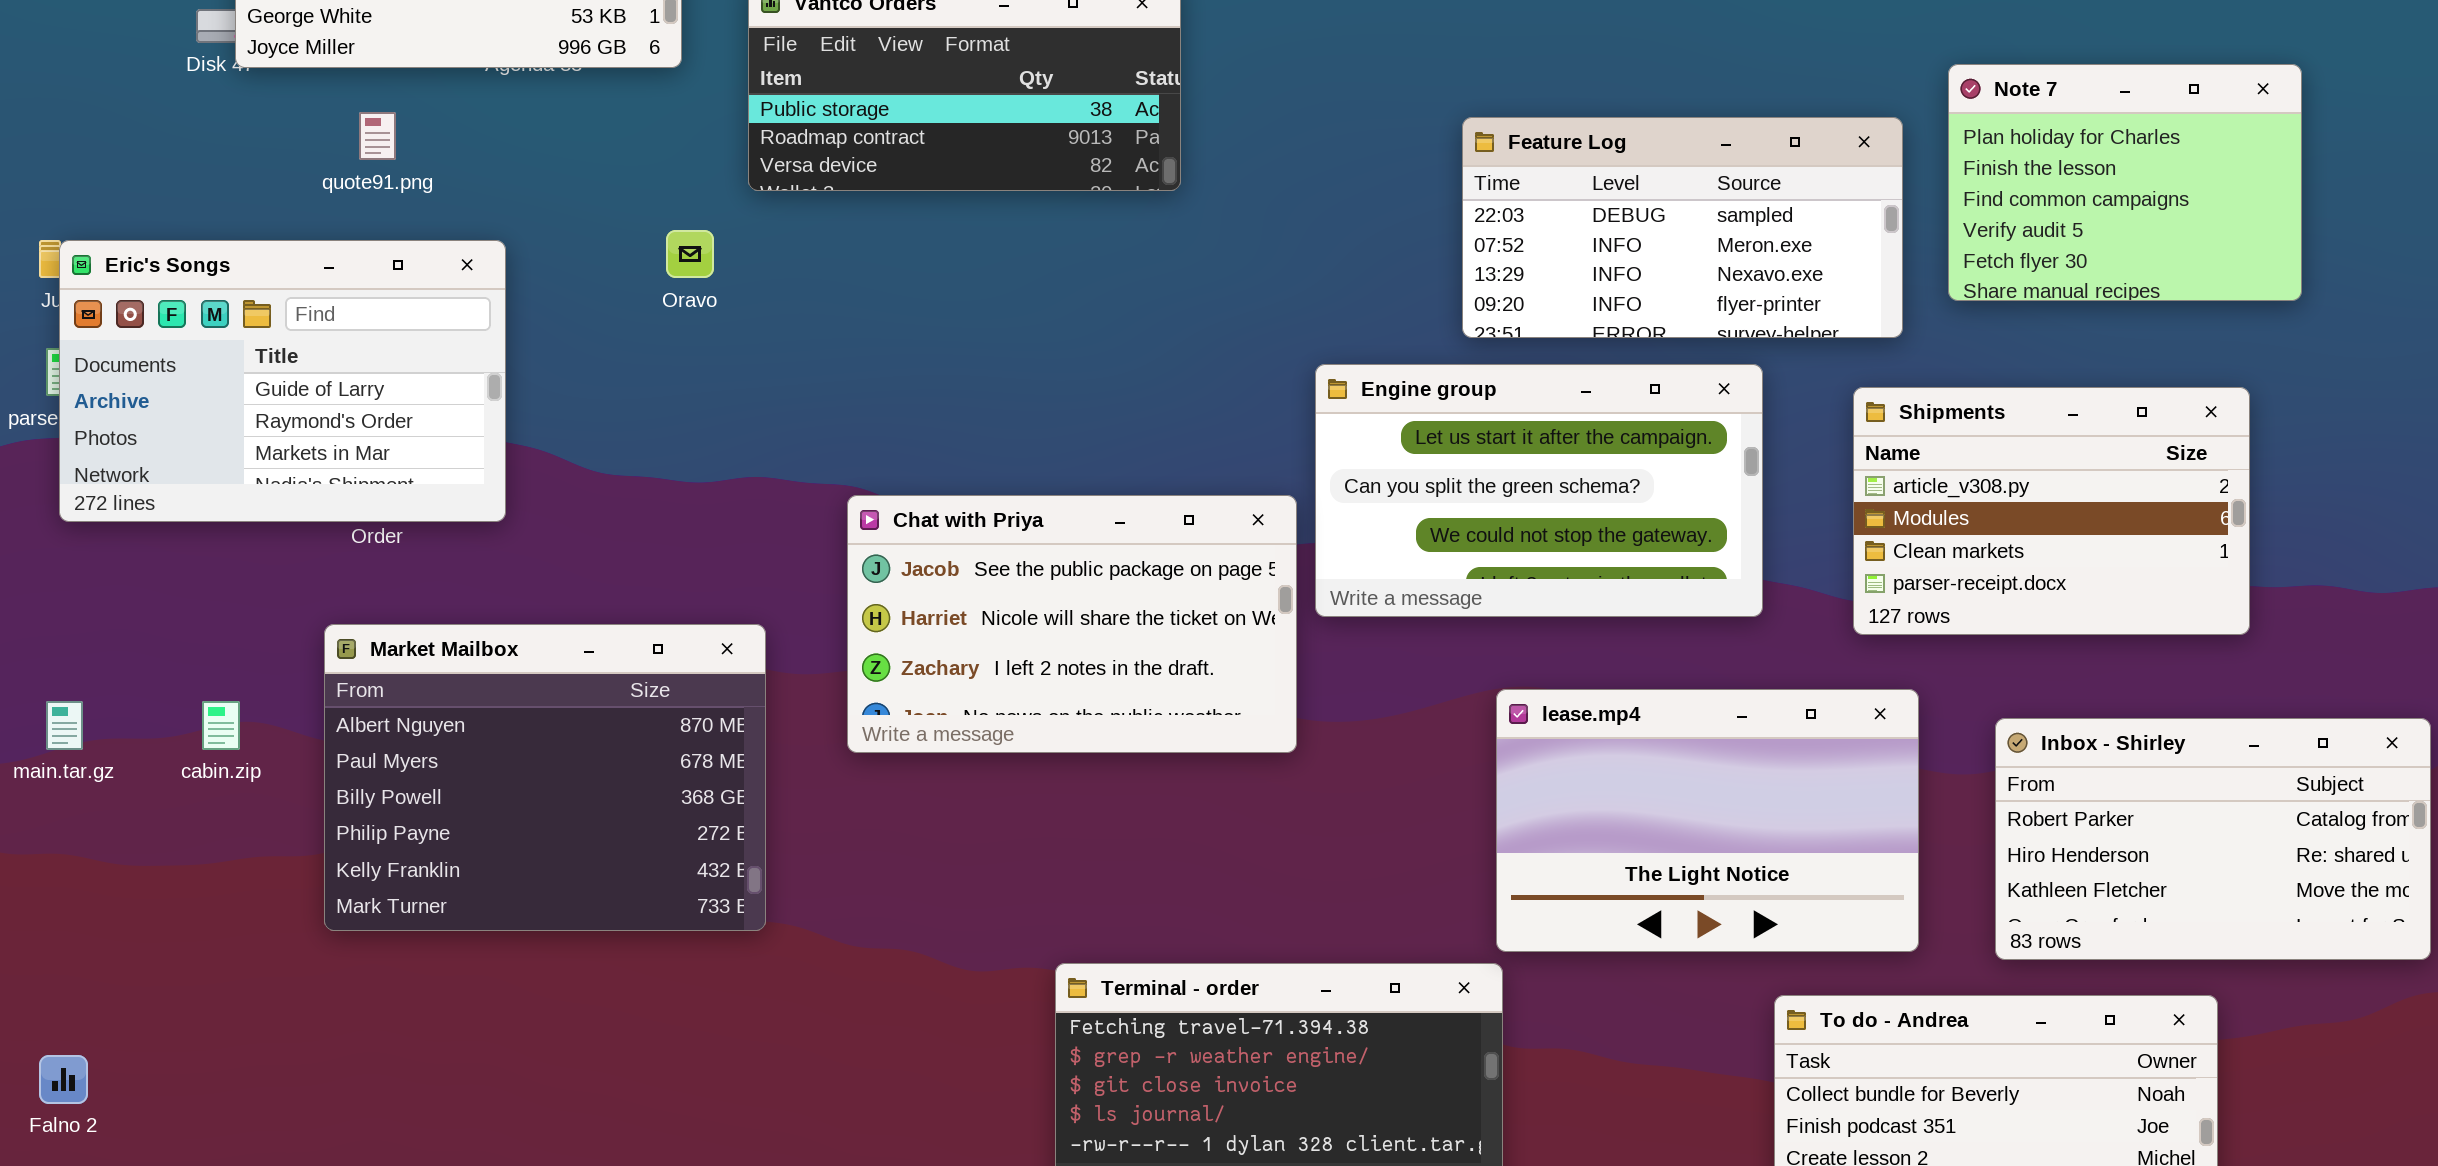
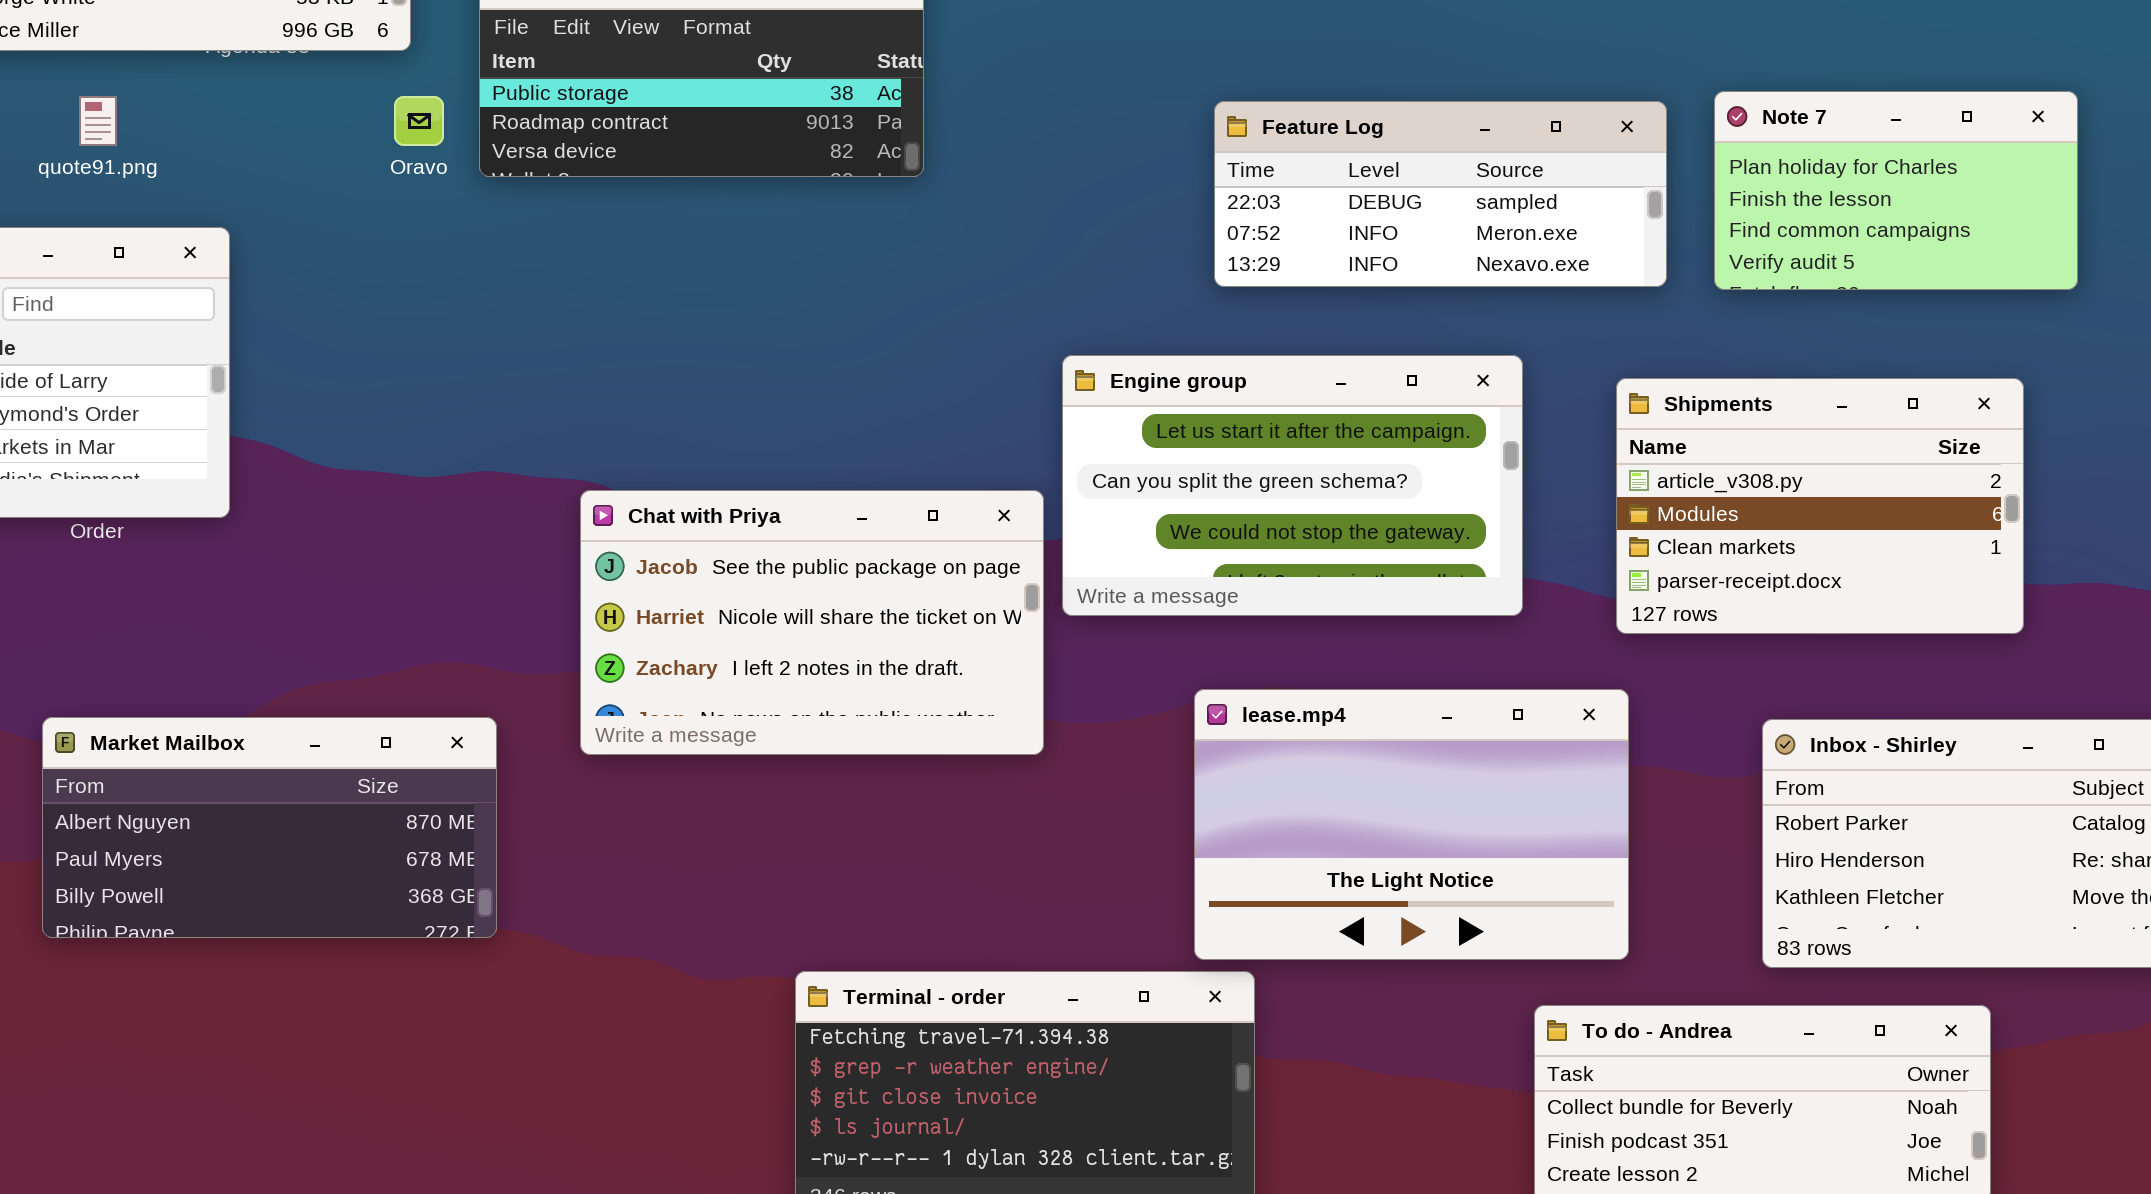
Note 7: [1948,64,2302,301] -> [1714,91,2078,290], resized
Feature Log: [1462,117,1903,338] -> [1214,101,1667,287], resized
Oravo: [666,230,714,278] -> [394,96,444,146], moved
Market Mailbox: [324,624,766,931] -> [42,717,497,938], resized
lease.mp4: [1496,689,1919,952] -> [1194,689,1629,960], moved

